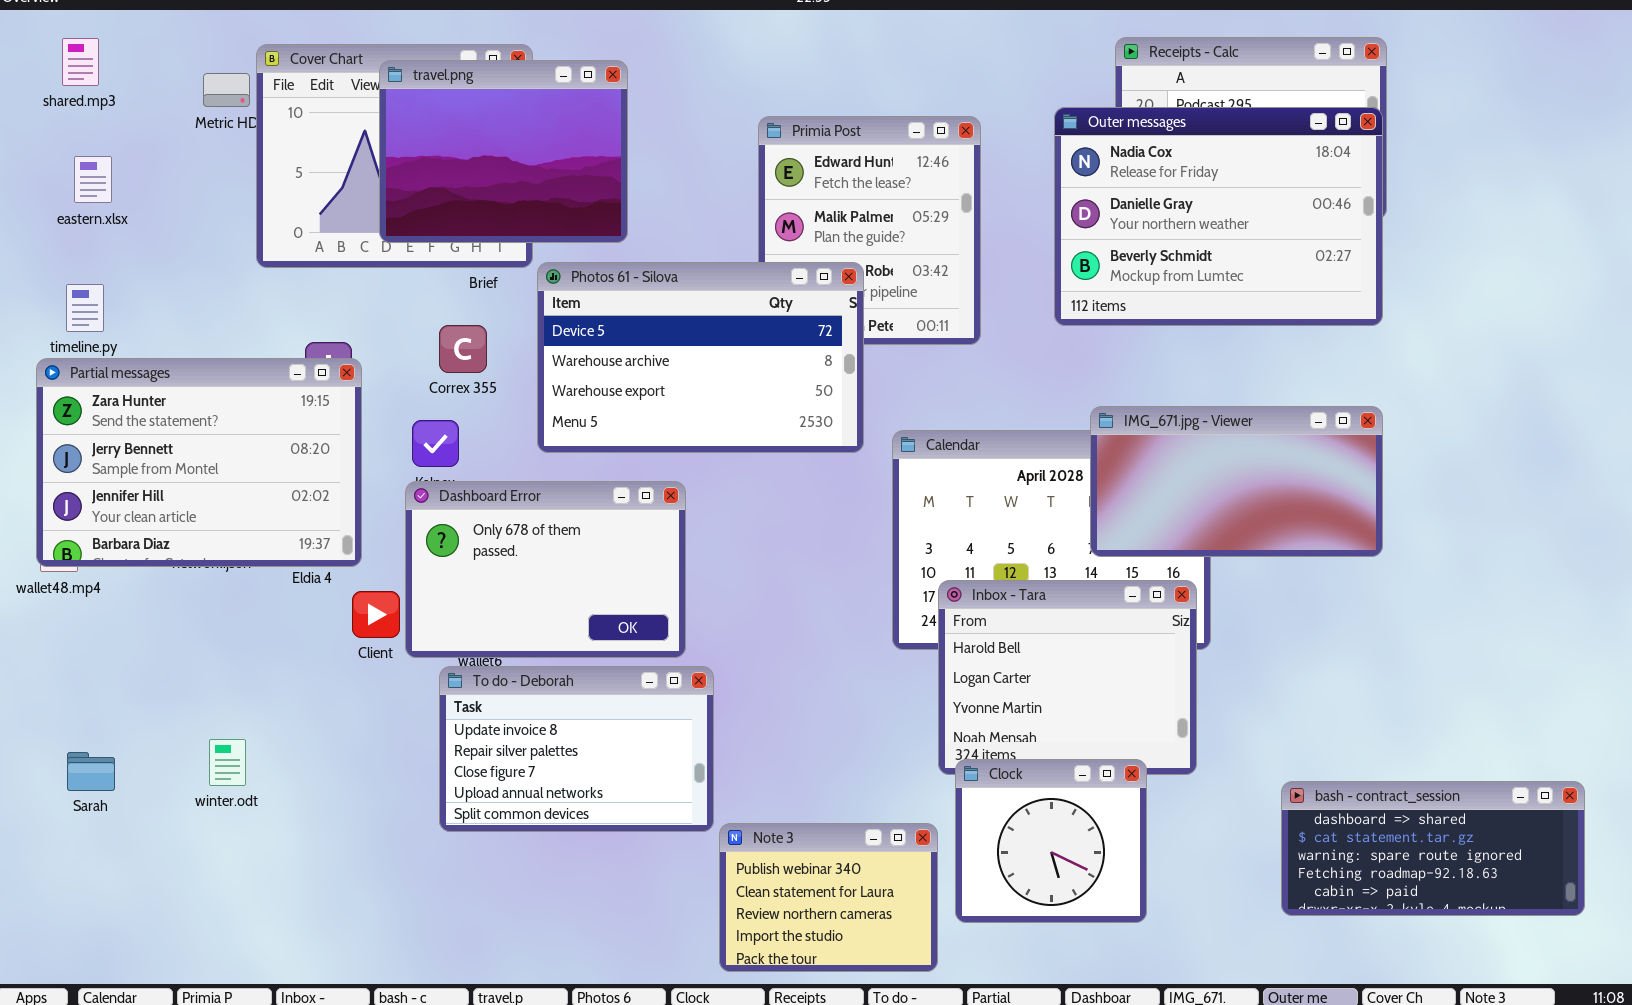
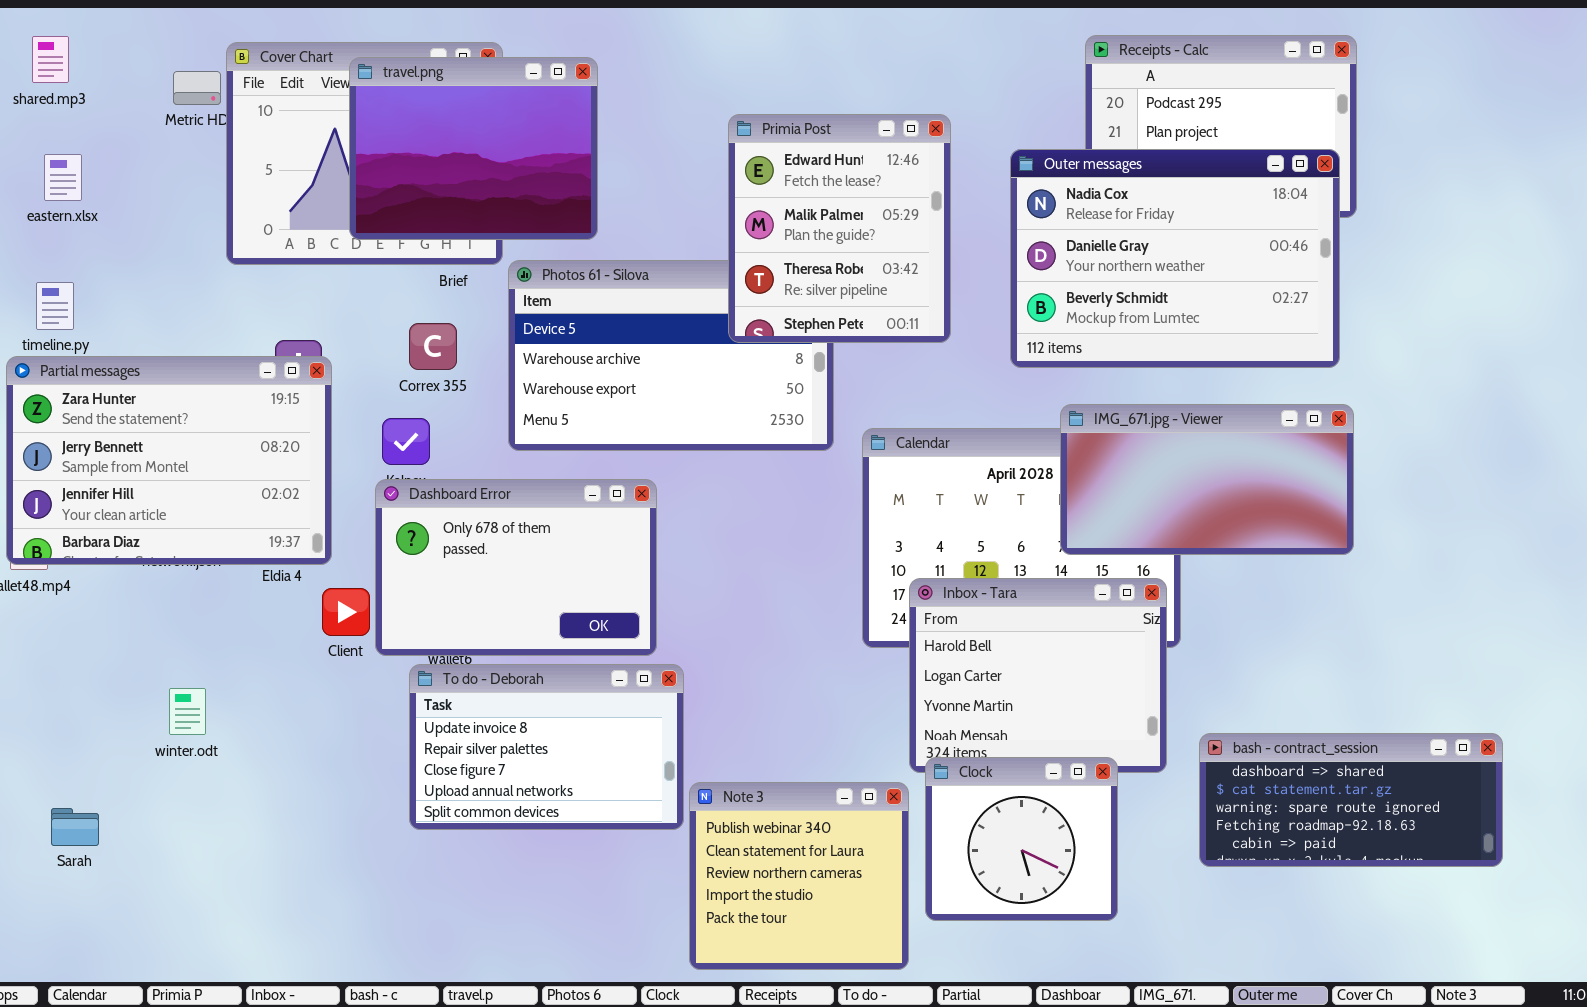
Outer messages: [1054,107,1383,326] -> [1010,149,1340,368], moved
Primia Post: [758,116,981,345] -> [728,114,951,343], raised
winter.odt: [209,739,246,786] -> [169,688,206,735], moved
Sarah: [67,752,115,791] -> [51,808,99,846], moved
bash - contract_session: [1281,781,1585,916] -> [1199,733,1503,867], moved
Note 3: [719,823,938,972] -> [689,782,909,970], resized

